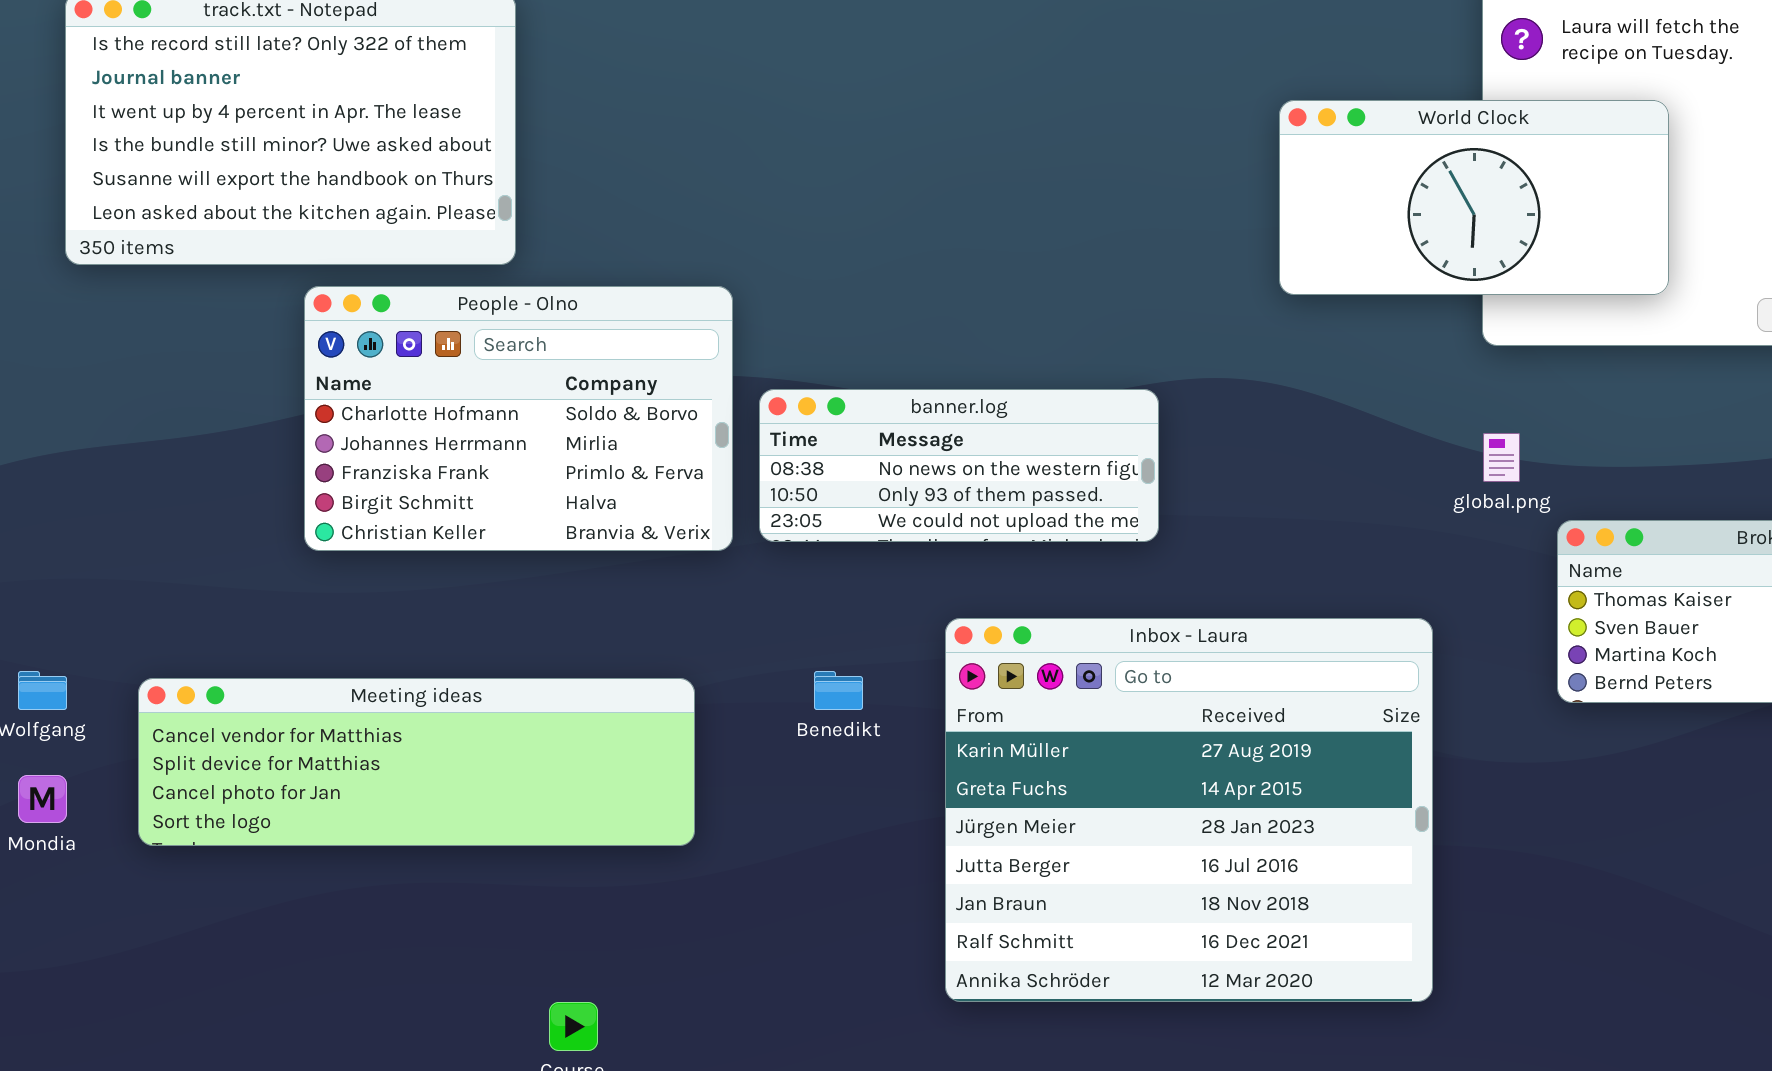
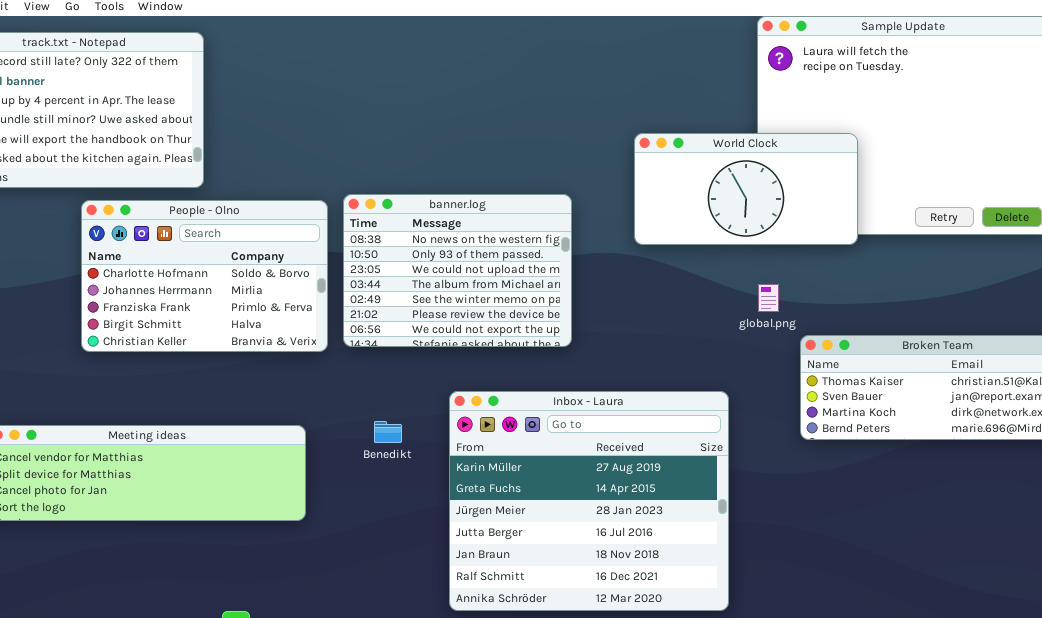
World Clock: [1279,100,1669,295] -> [634,133,858,245], moved
banner.log: [759,389,1159,542] -> [343,194,572,347], resized

